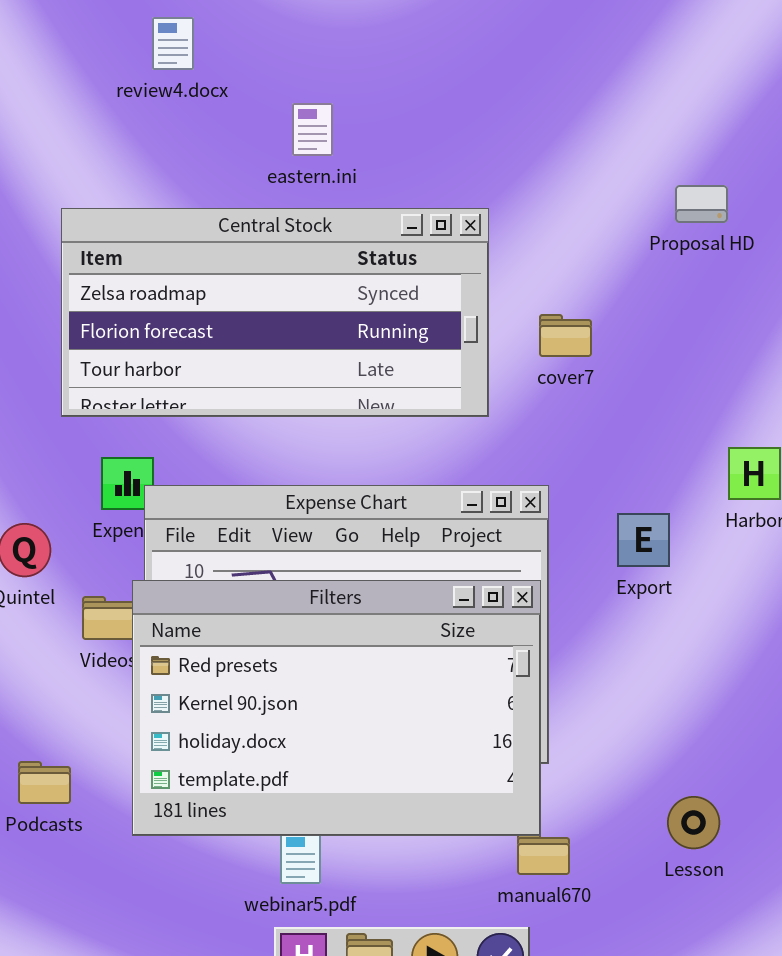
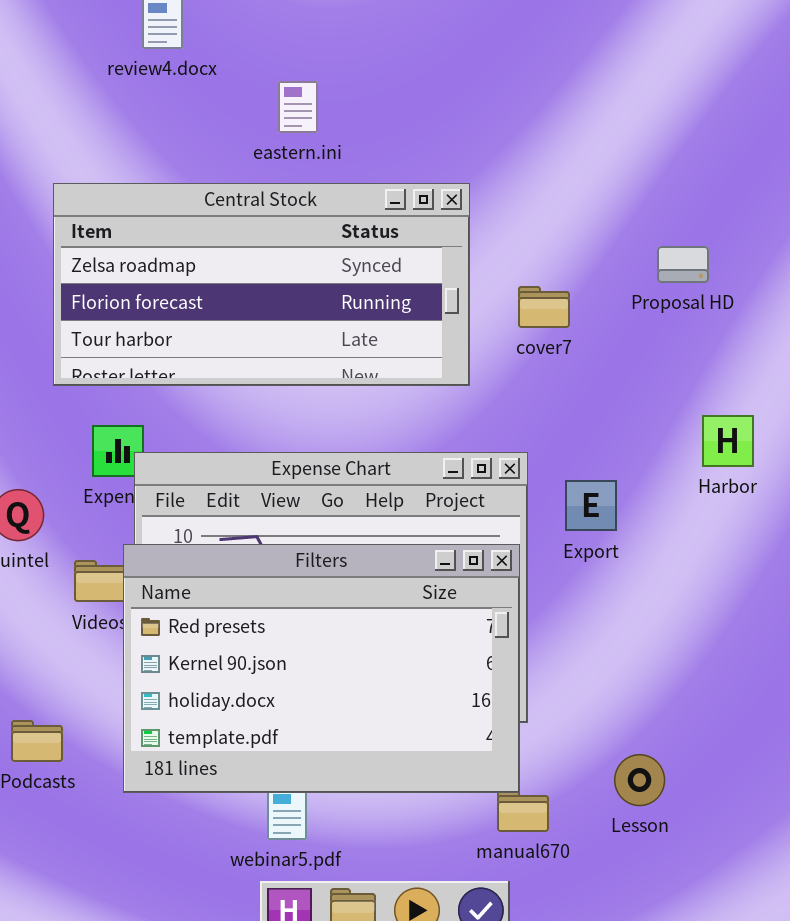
Proposal HD: [675,185,728,223] -> [657,246,709,283], moved
Export: [617,513,670,567] -> [565,480,617,531], moved
Lesson: [667,796,720,849] -> [614,754,665,806], moved

